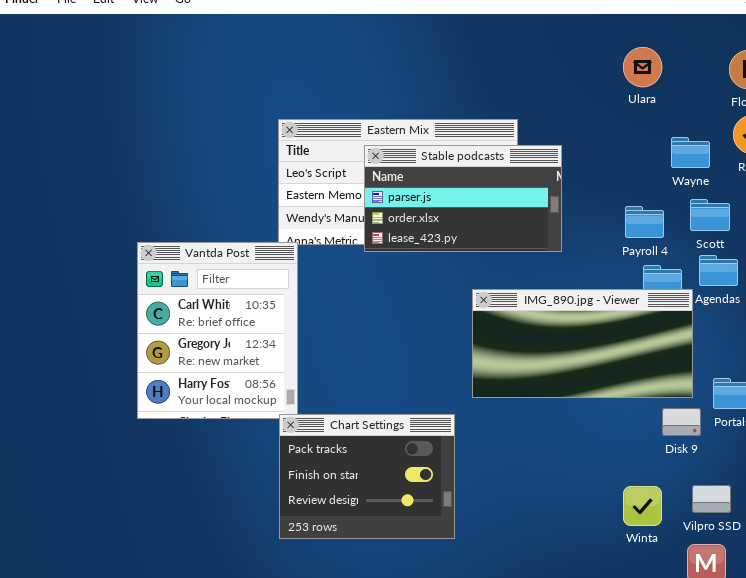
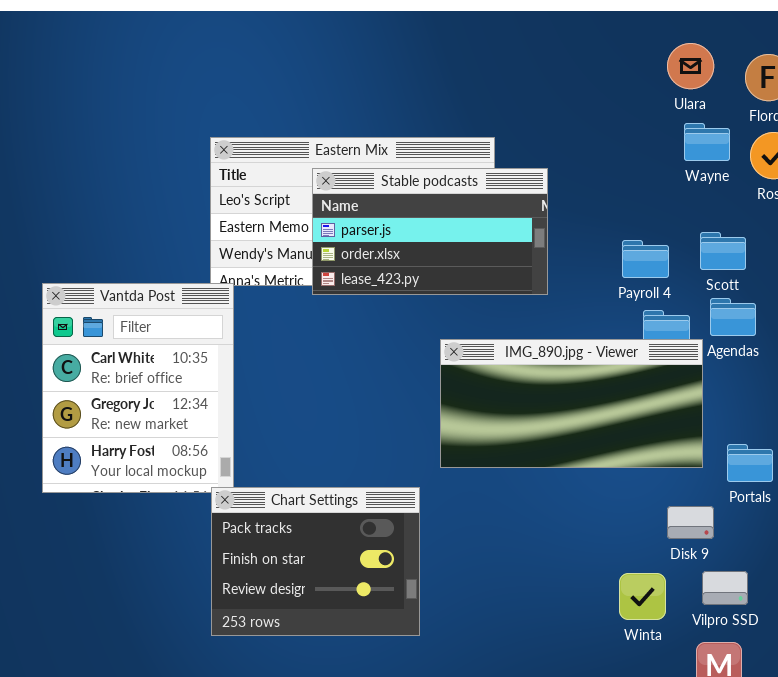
Ulara: [623,47,662,87] -> [667,43,714,89], moved
Wayne: [671,137,710,168] -> [684,123,730,161], moved
Disk 9: [662,408,701,436] -> [667,506,714,539], moved

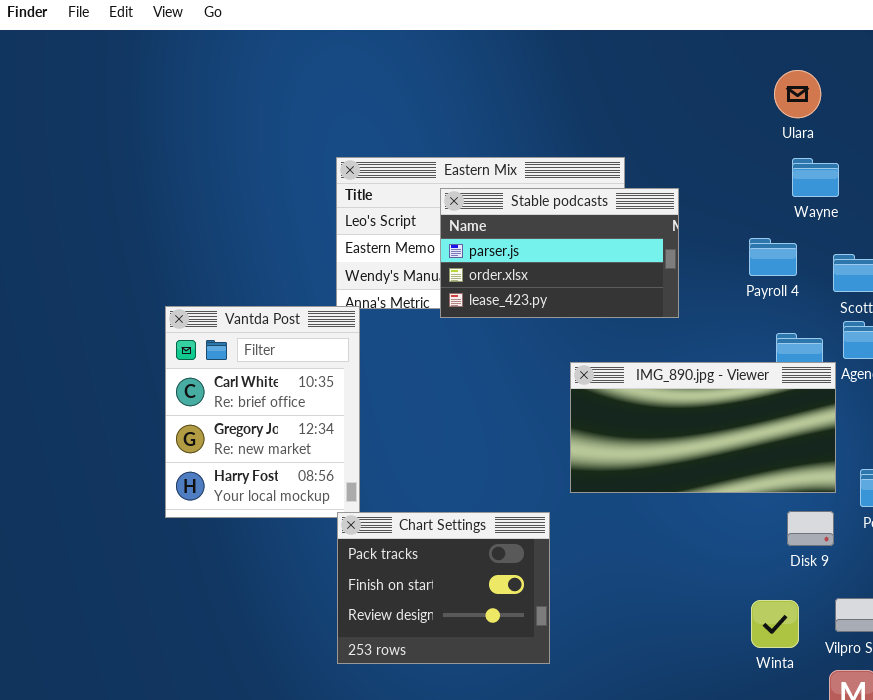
Ulara: [667,43,714,89] -> [774,70,821,118], moved
Wayne: [684,123,730,161] -> [792,158,839,197], moved
Payroll 4: [622,240,669,278] -> [749,238,797,276], moved
Disk 9: [667,506,714,539] -> [787,511,834,546], moved

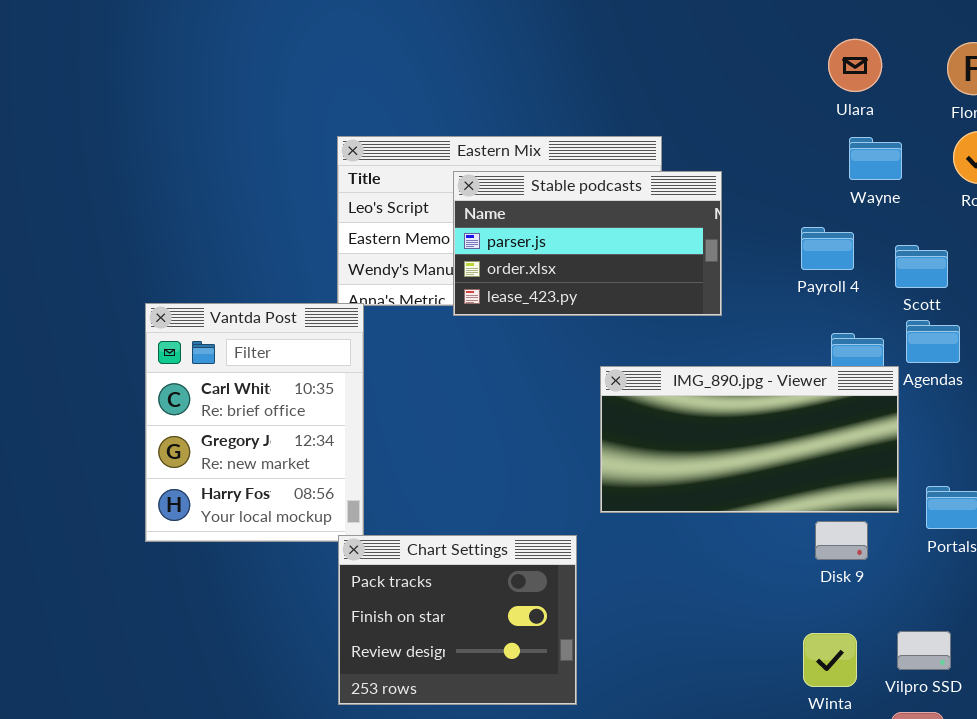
Disk 9: [787,511,834,546] -> [815,521,868,560], moved

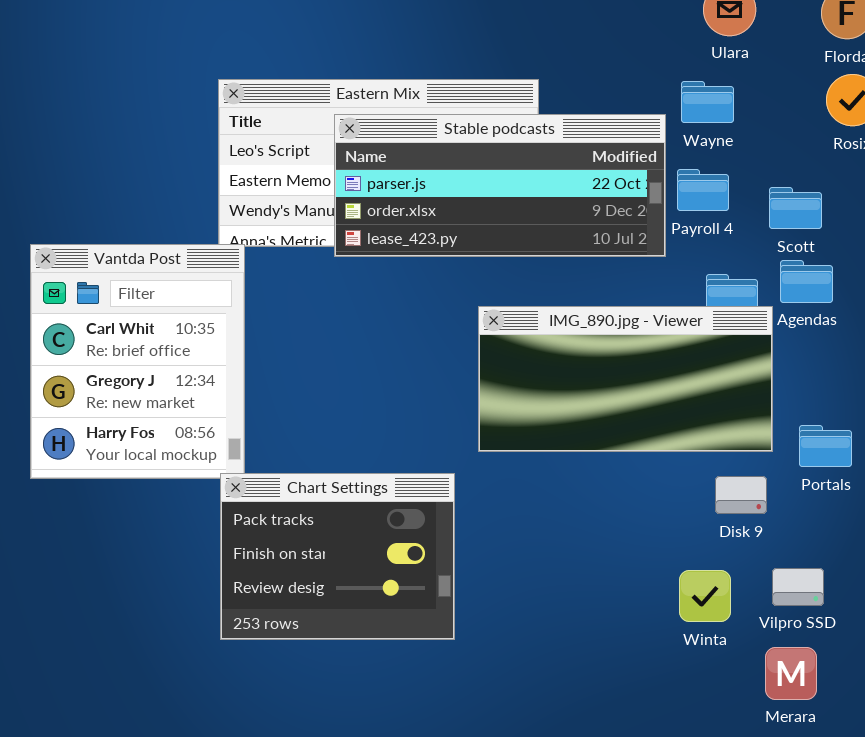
Wayne: [849,137,902,180] -> [681,81,734,123], moved
Stable podcasts: [453,171,722,316] -> [334,114,666,257], resized
Disk 9: [815,521,868,560] -> [715,476,767,514], moved

